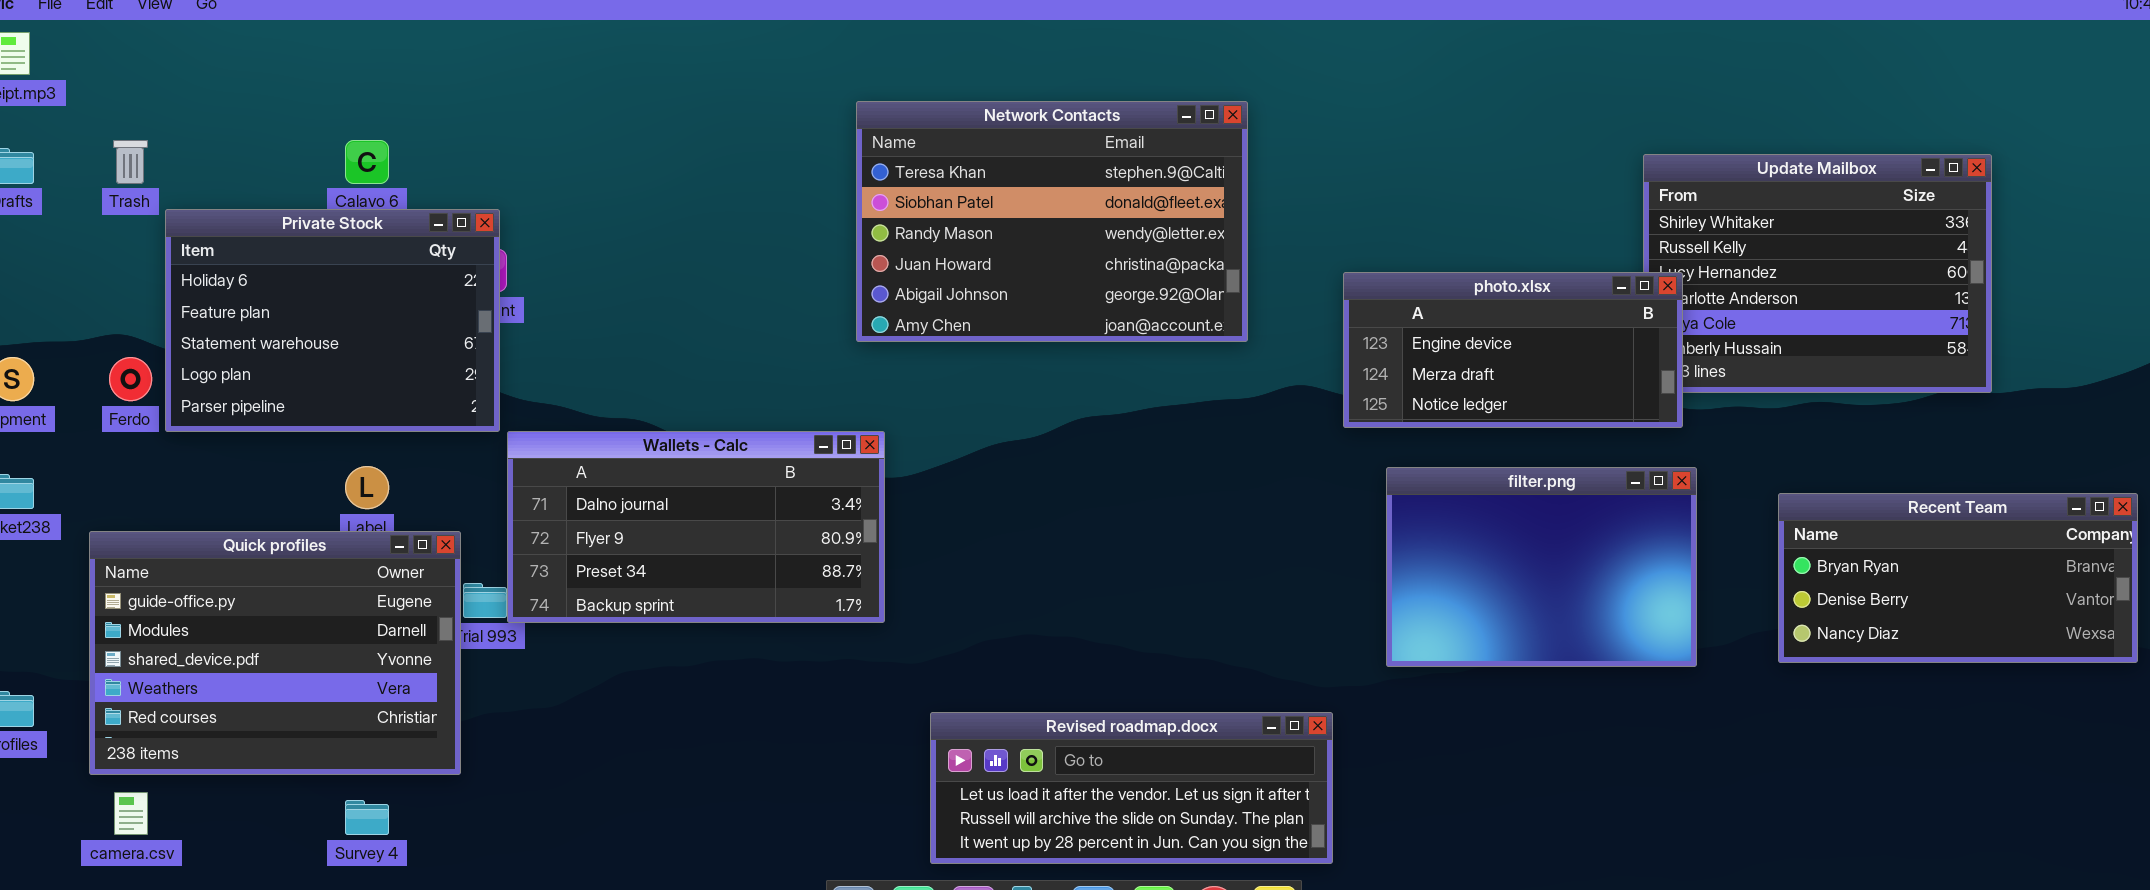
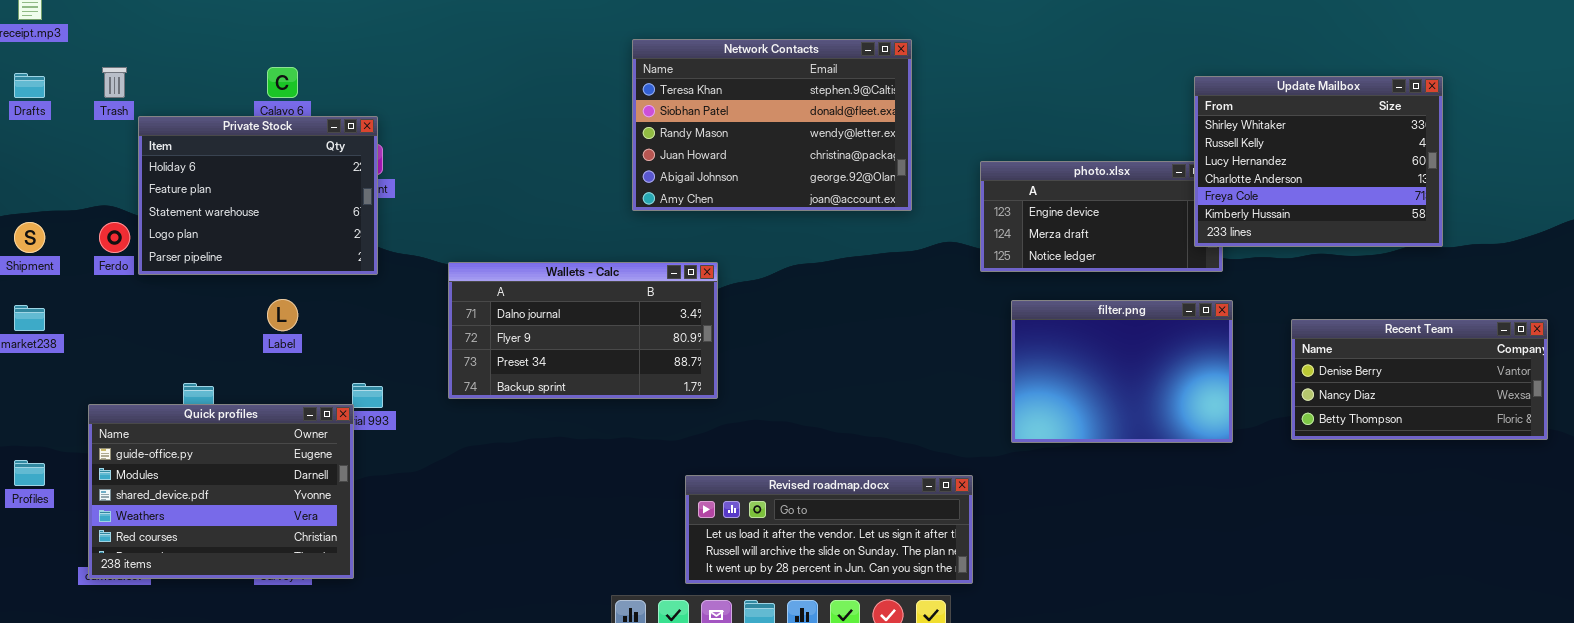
Update Mailbox: [1643,154,1992,393] -> [1194,76,1443,247], raised
Wallets - Calc: [507,431,885,623] -> [448,262,718,399], moved
Recent Team: [1778,493,2138,663] -> [1291,319,1548,440], scrolled down 1 row
Quick profiles: [89,531,461,775] -> [88,404,354,579], moved

